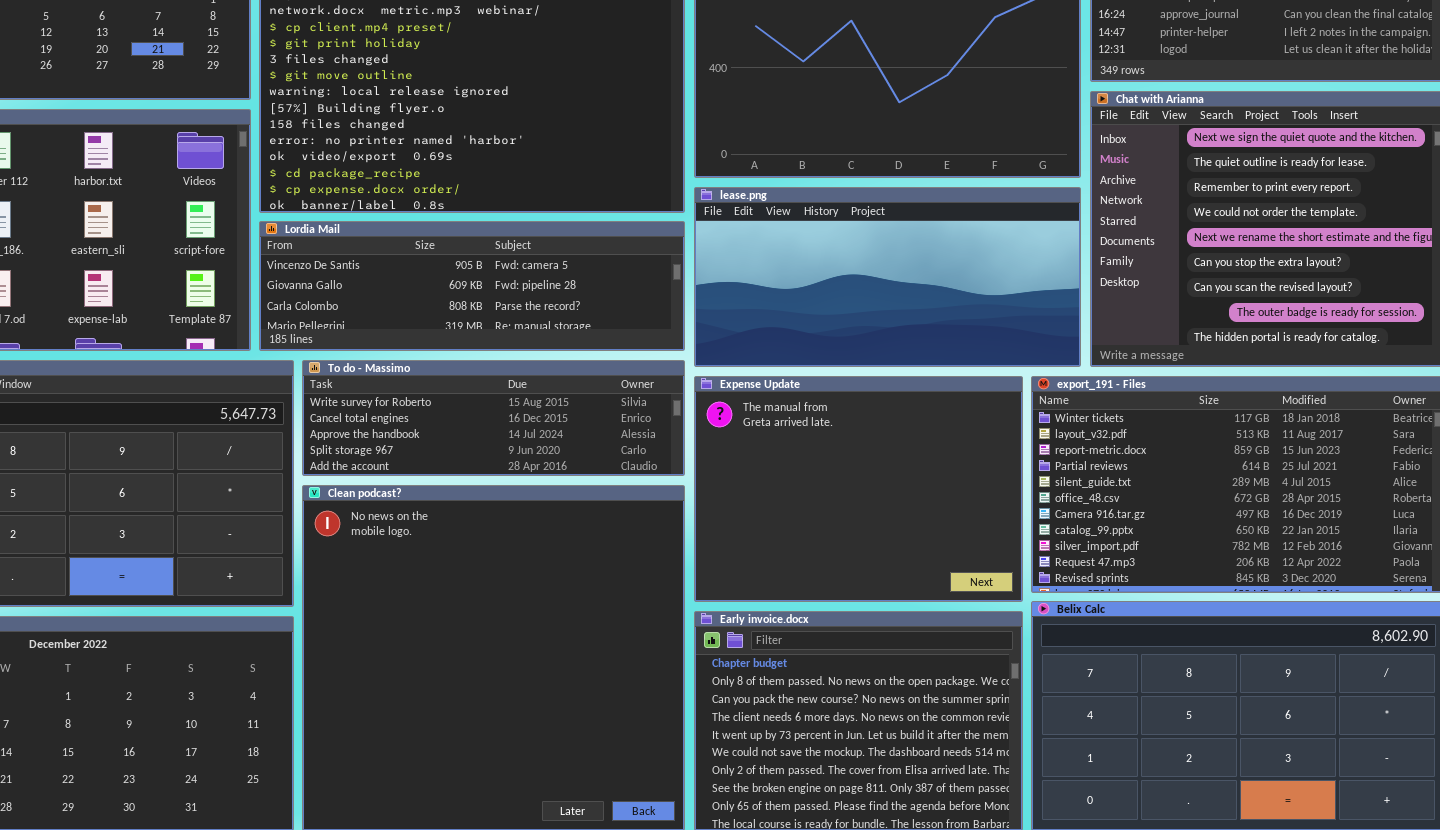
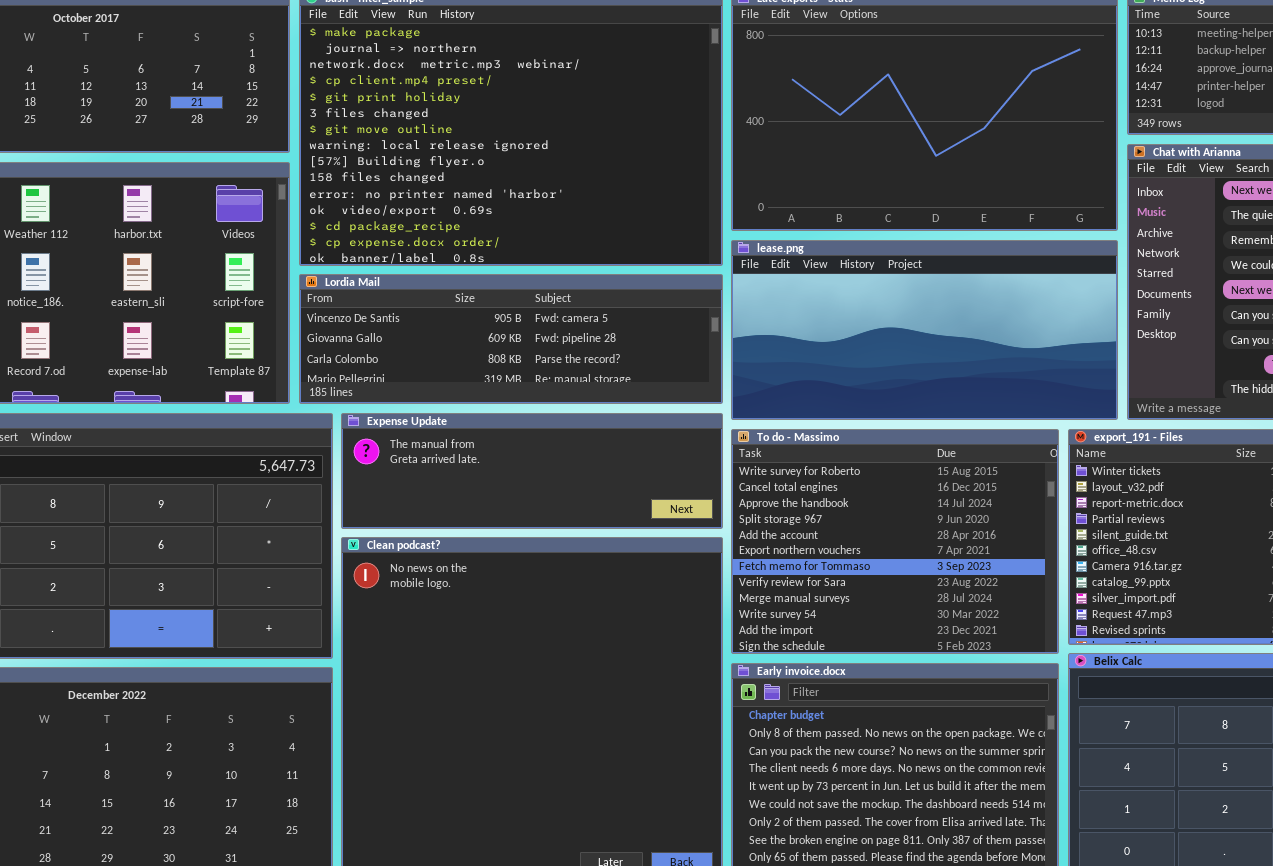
To do - Massimo: [302,360,685,476] -> [731,429,1059,654], moved, resized
Expense Update: [694,376,1023,602] -> [341,413,723,529], moved, resized

